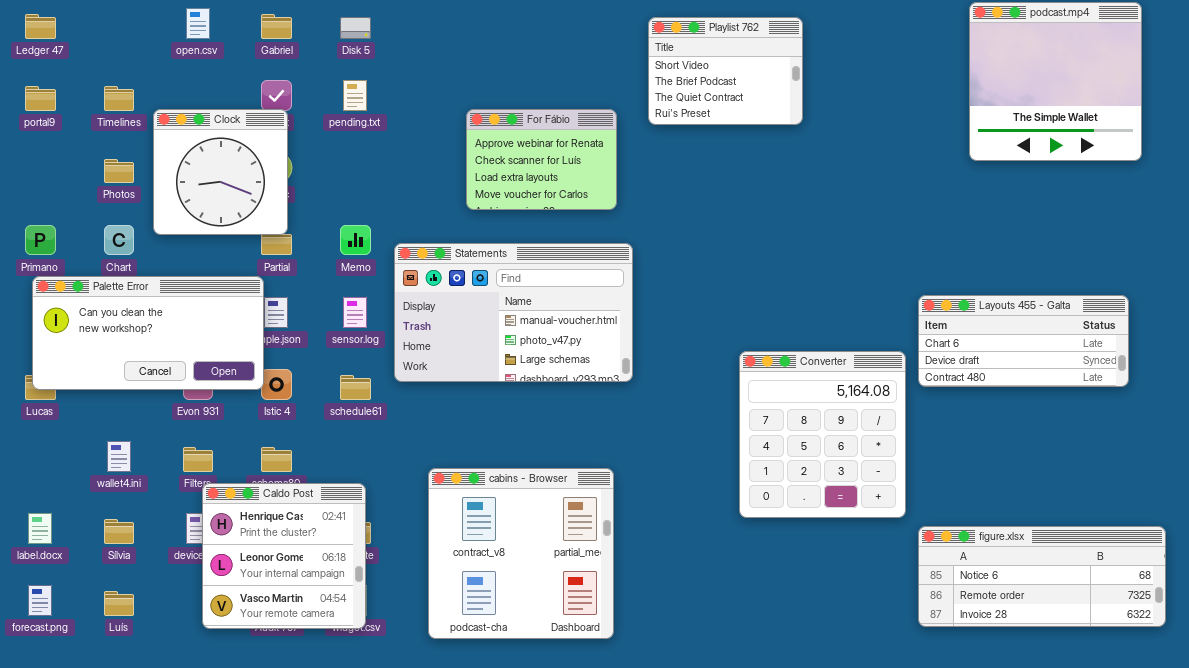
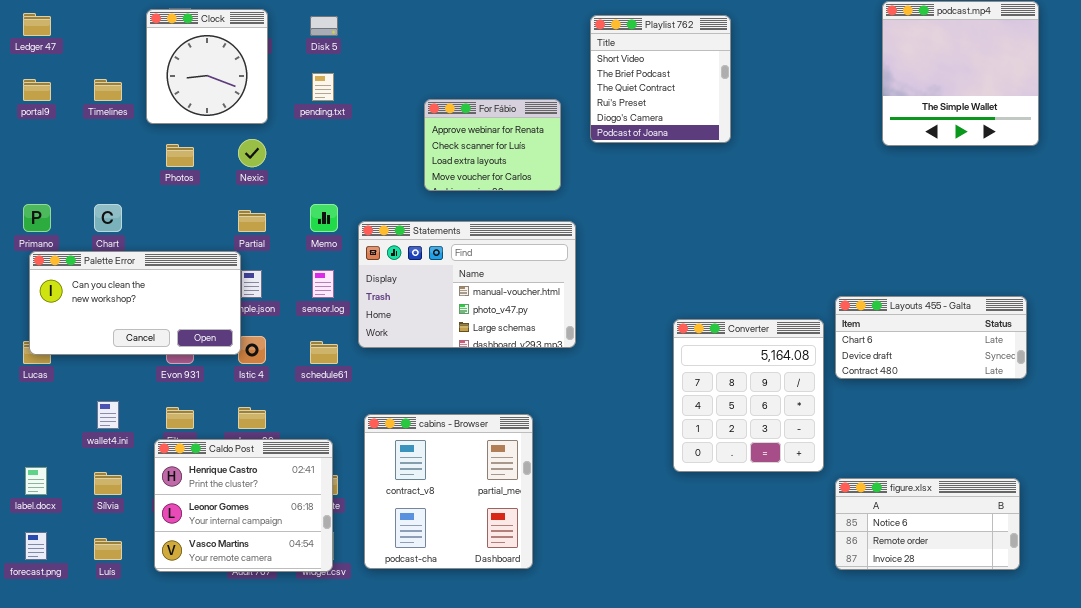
Playlist 762: [648,17,803,125] -> [590,15,731,143], resized
Clock: [153,109,288,235] -> [146,9,268,124], moved
Photos: [104,159,134,183] -> [166,144,194,167], moved
Layouts 455 - Galta: [918,295,1129,387] -> [835,296,1027,379], moved
cabins - Browser: [428,468,614,639] -> [364,414,533,569], moved
Caldo Post: [202,483,366,629] -> [154,439,333,572], resized
figure.xlsx: [918,526,1166,627] -> [835,478,1020,570], resized

